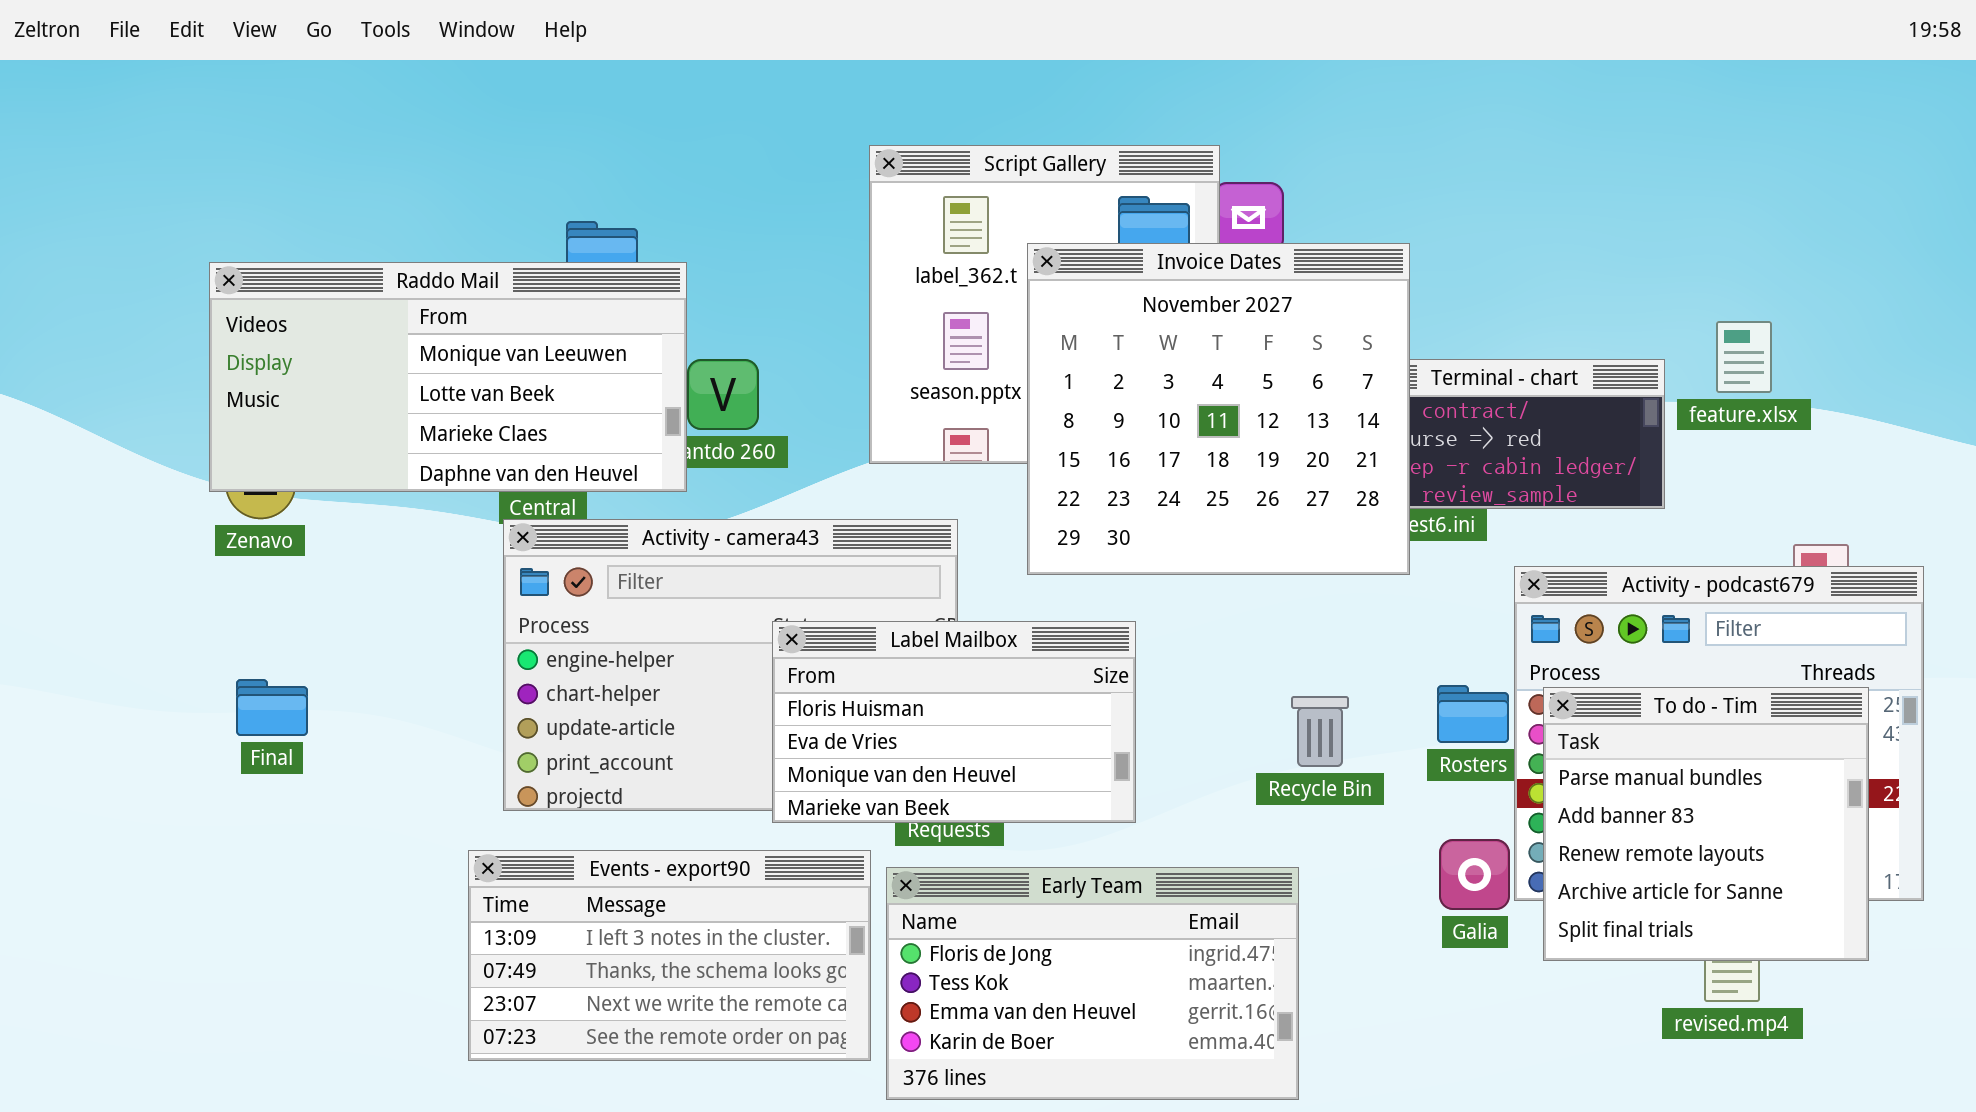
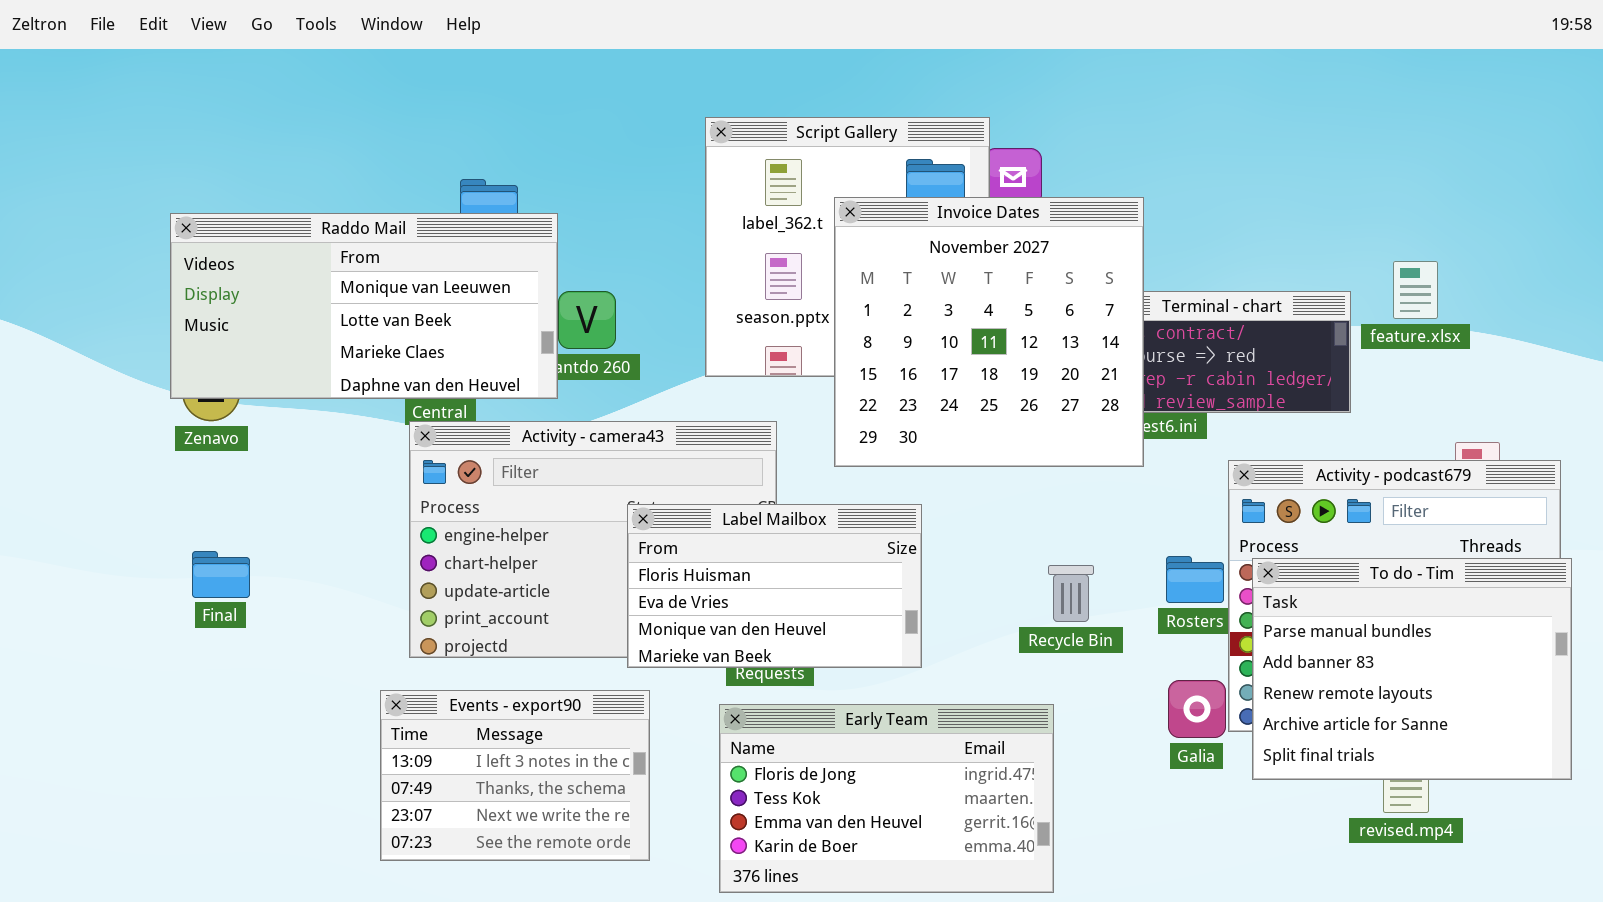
To do - Tim: [1543,687,1869,961] -> [1252,558,1572,780], resized
Events - export90: [468,850,871,1061] -> [380,690,650,861], resized

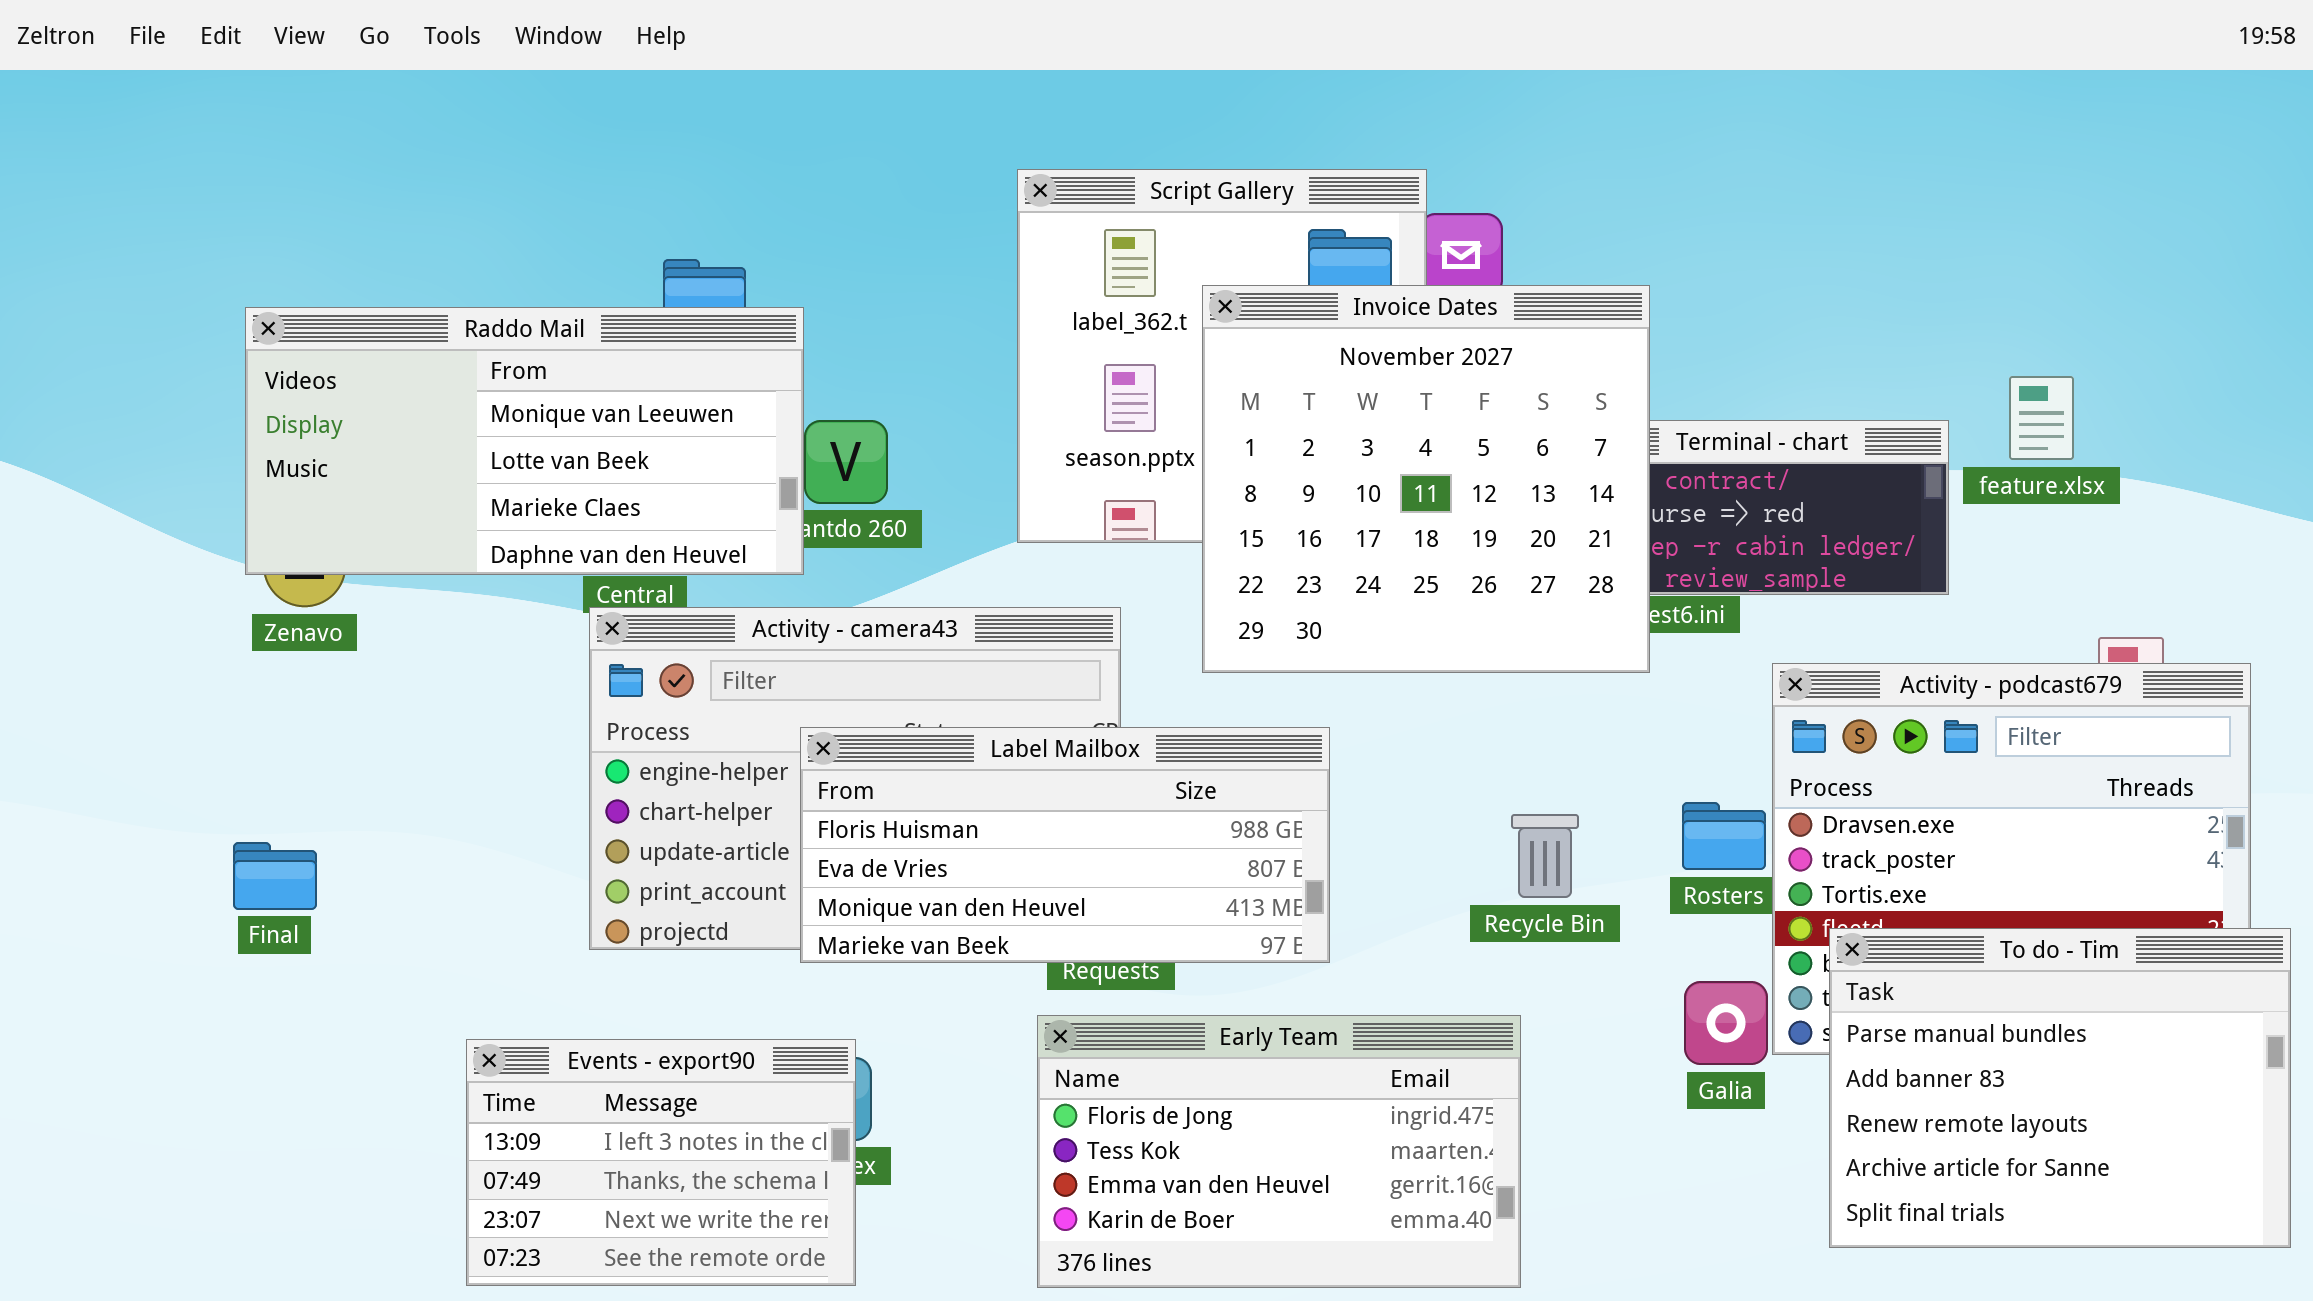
Label Mailbox: [627,504,922,668] -> [800,727,1330,963], resized
Final: [192,551,250,598] -> [233,842,317,910], moved
To do - Tim: [1252,558,1572,780] -> [1829,928,2291,1248], moved
Events - export90: [380,690,650,861] -> [466,1039,856,1286], moved

